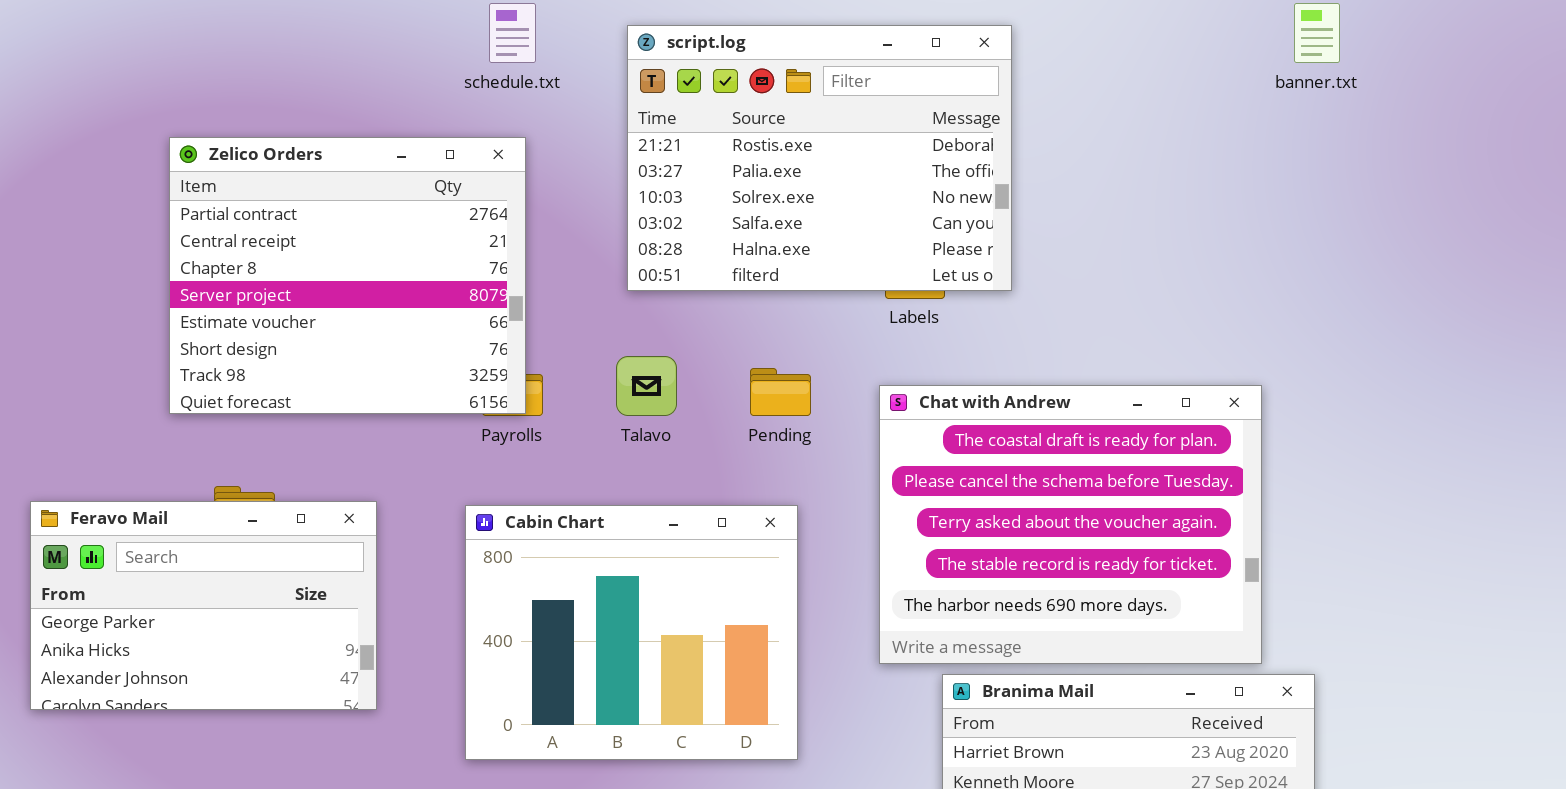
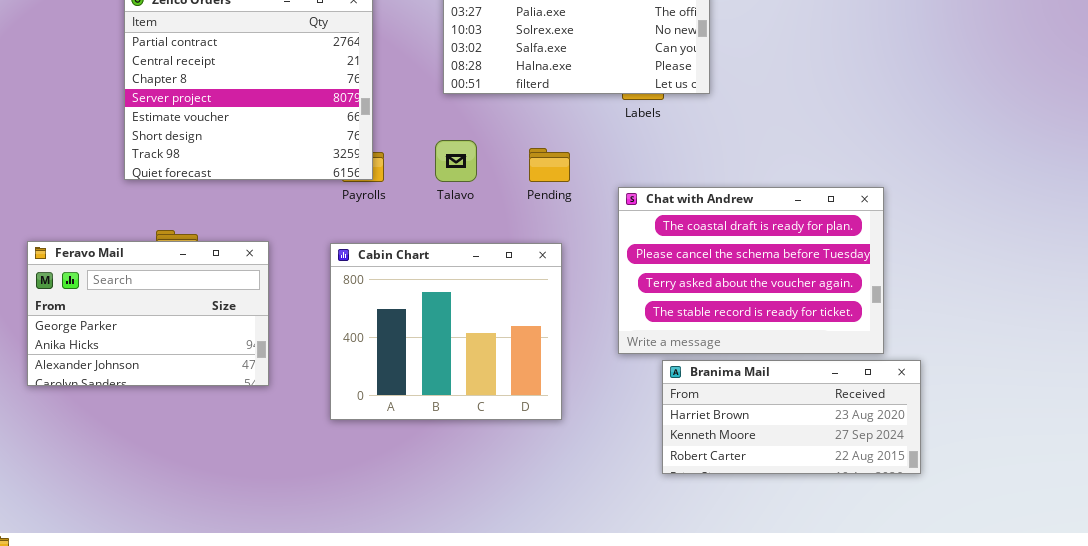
Chat with Andrew: [879,385,1262,664] -> [618,187,884,354], resized

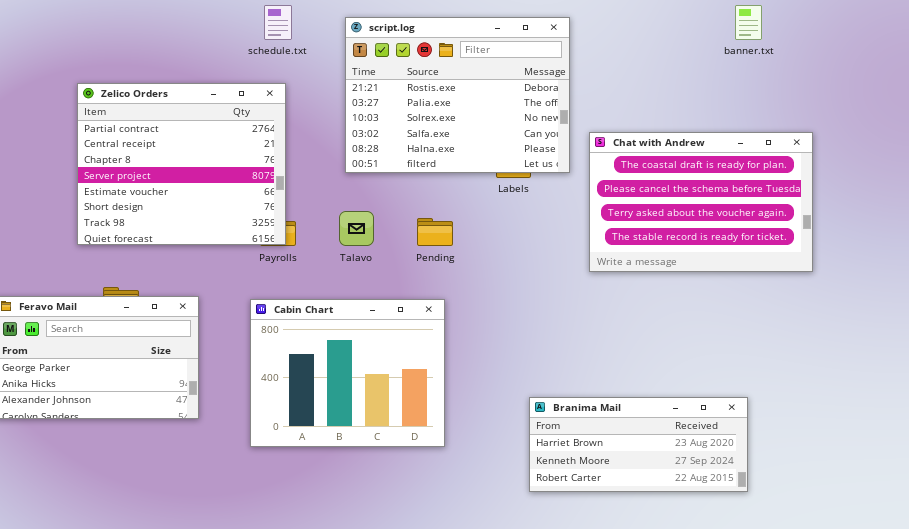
Chat with Andrew: [618,187,884,354] -> [589,132,813,272], moved

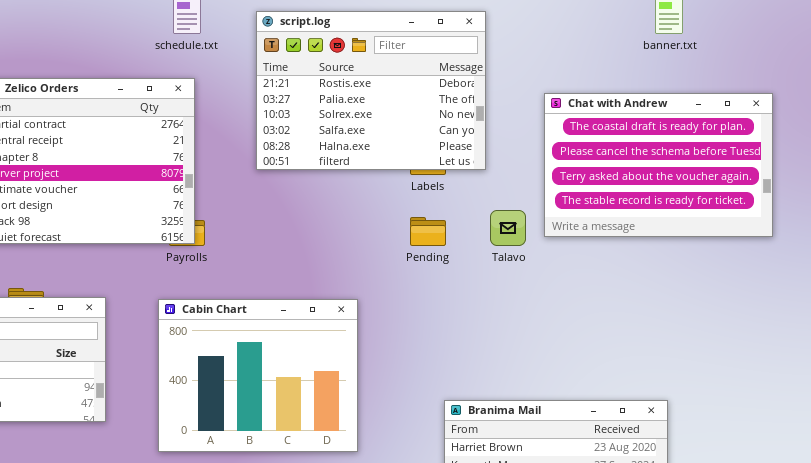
Chat with Andrew: [589,132,813,272] -> [544,93,773,237], moved
Talavo: [339,211,374,246] -> [490,210,526,246], moved
Pending: [417,218,453,246] -> [410,217,446,246], moved

